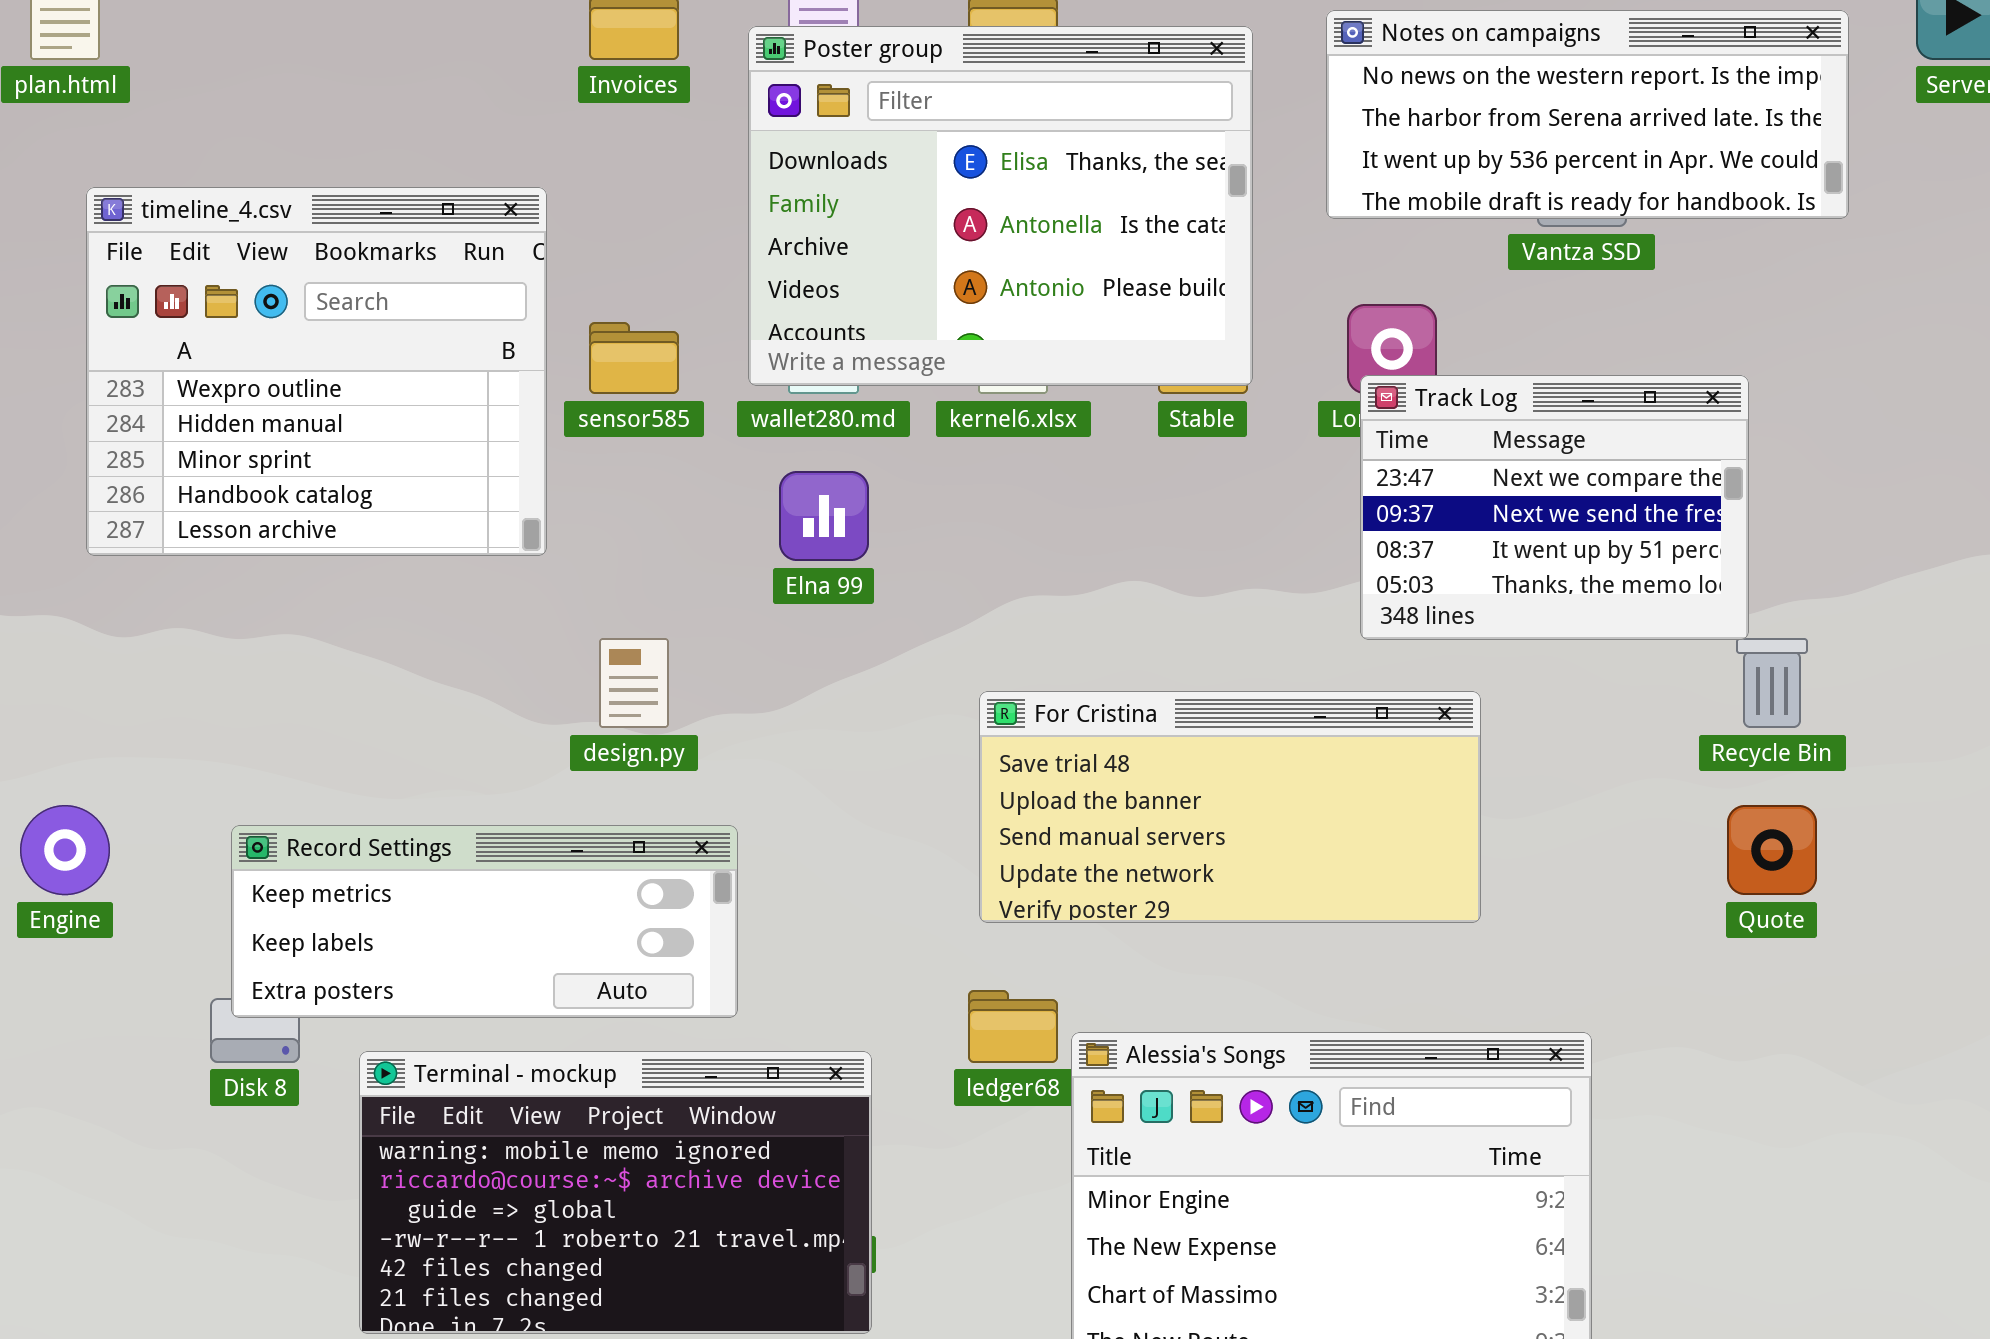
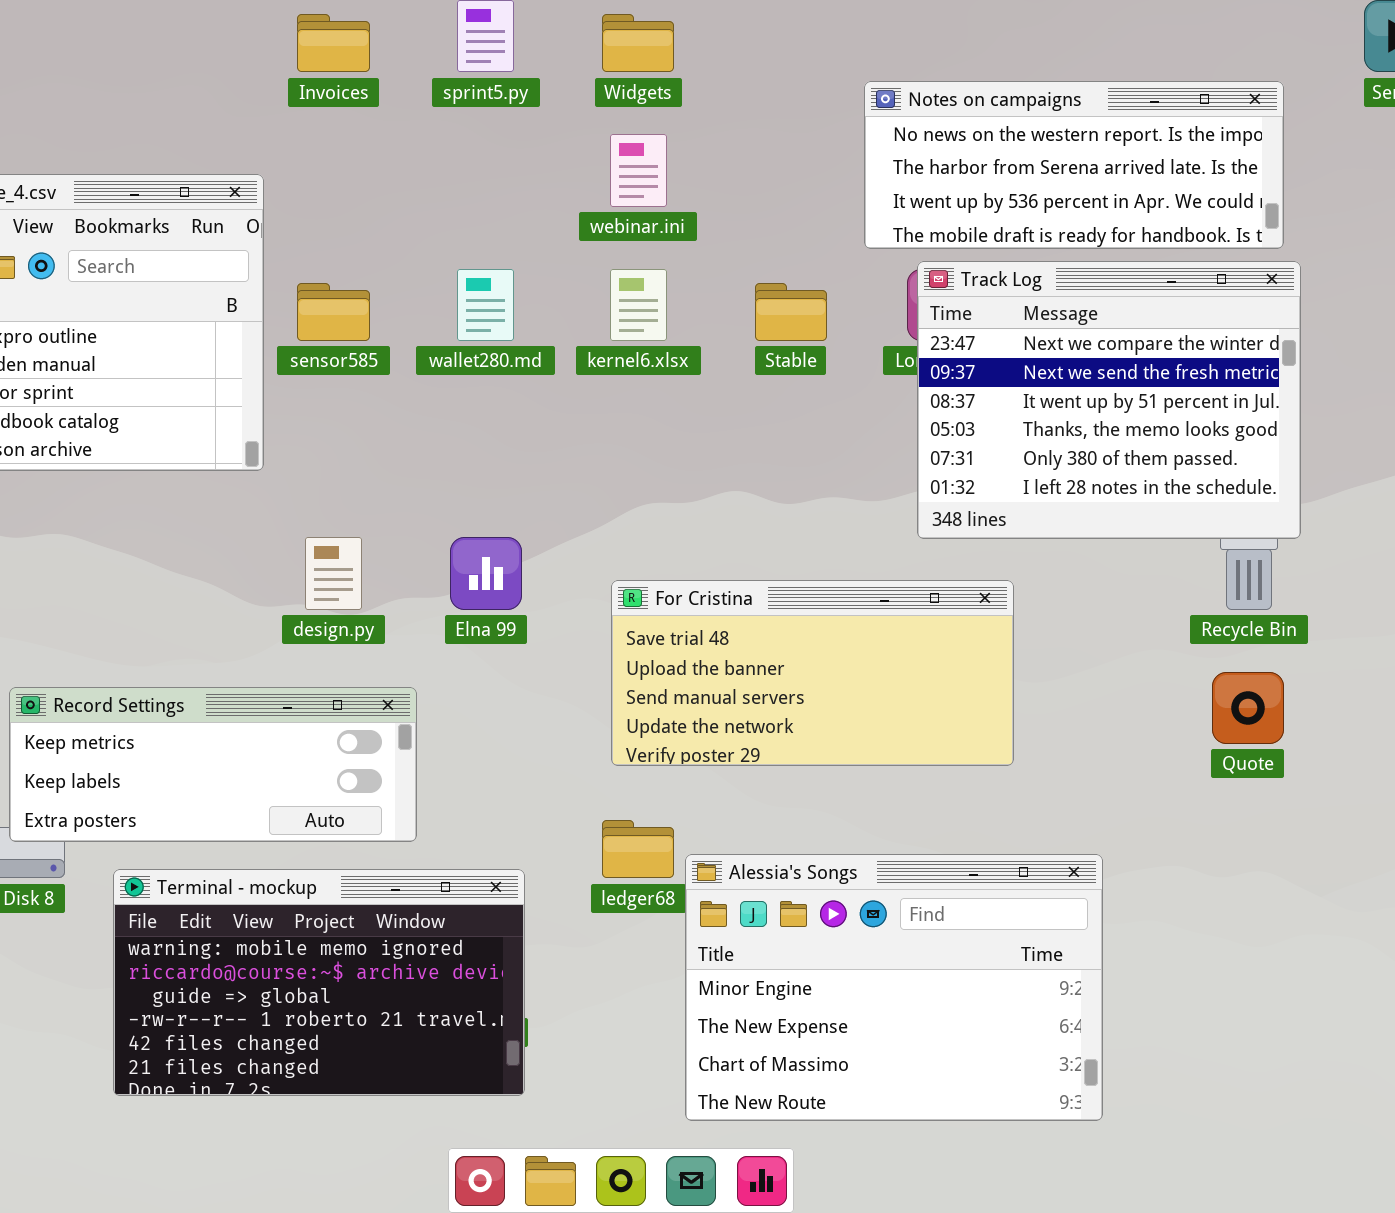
Notes on campaigns: [1326,10,1849,219] -> [864,81,1284,249], moved
Poster group: [748,26,1253,386] -> none, closed
Track Log: [1360,375,1749,640] -> [917,261,1301,539], resized
Elna 99: [779,471,869,561] -> [450,537,522,610], moved

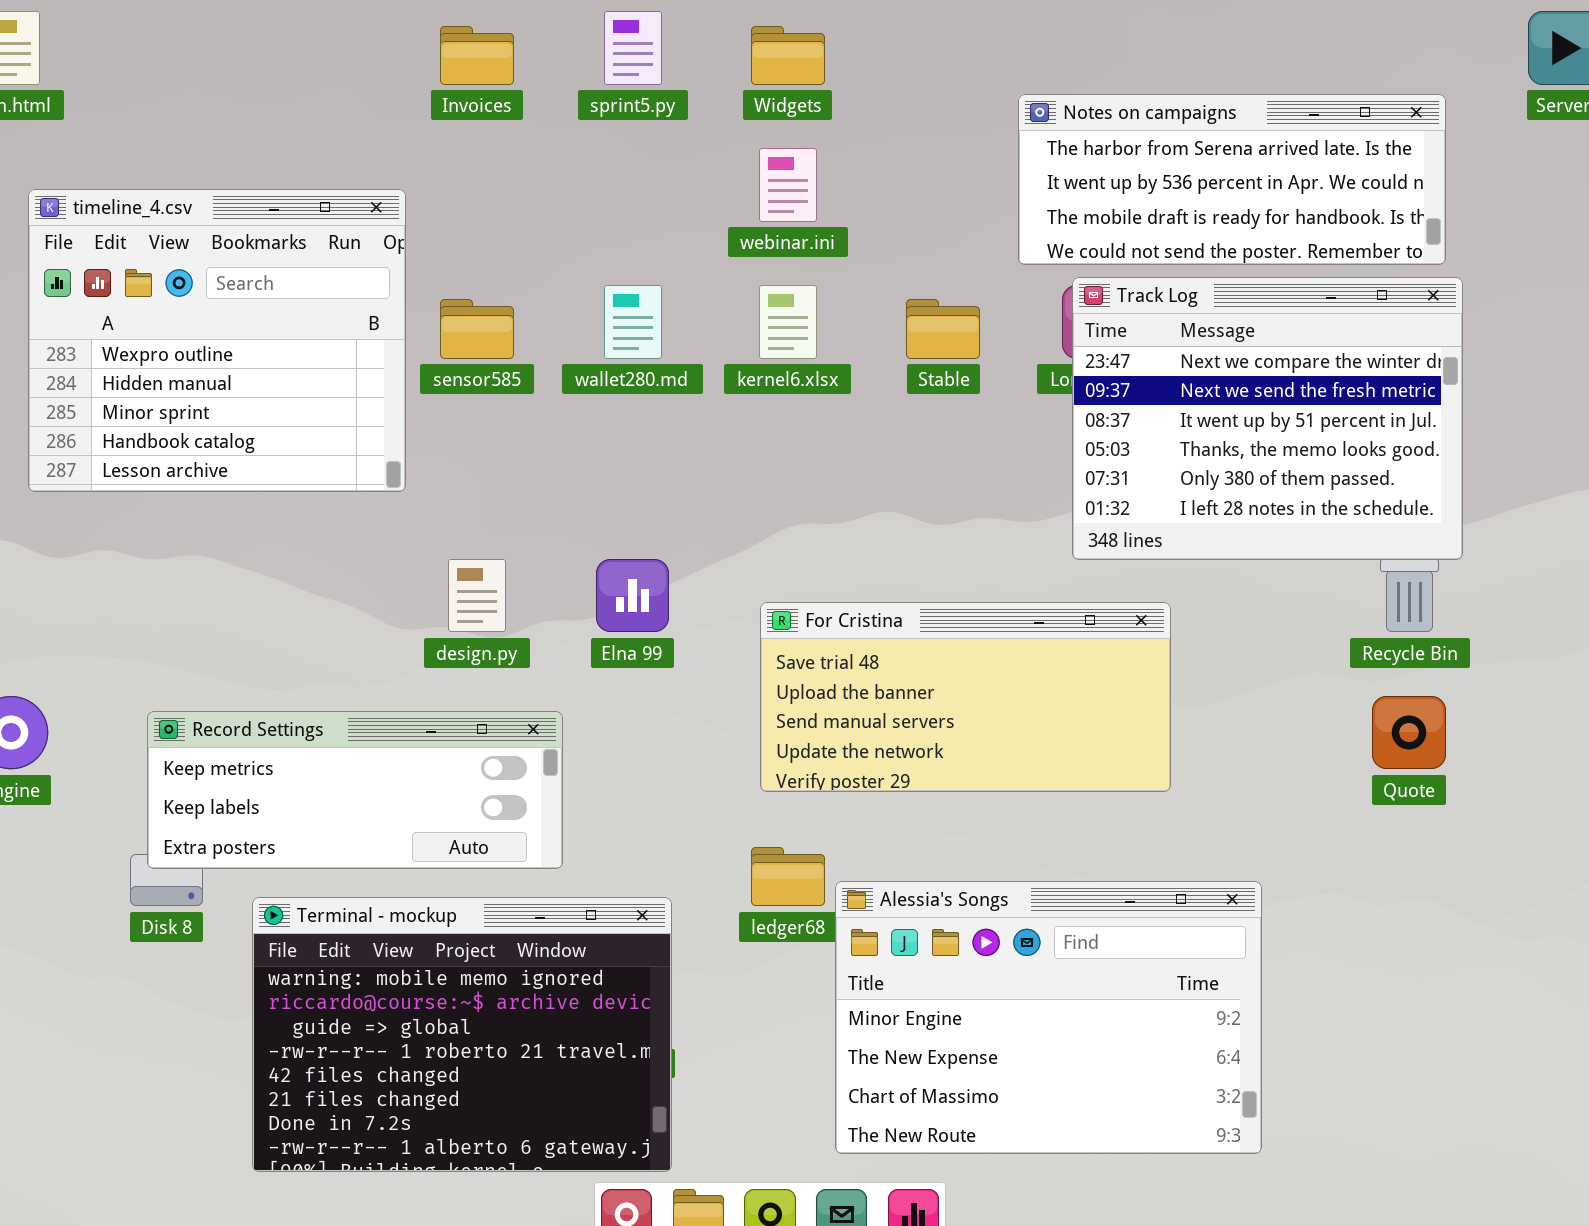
Notes on campaigns: [864,81,1284,249] -> [1018,94,1446,265], scrolled down 1 row
Terminal - mockup: [113,869,525,1096] -> [252,897,672,1172], resized

